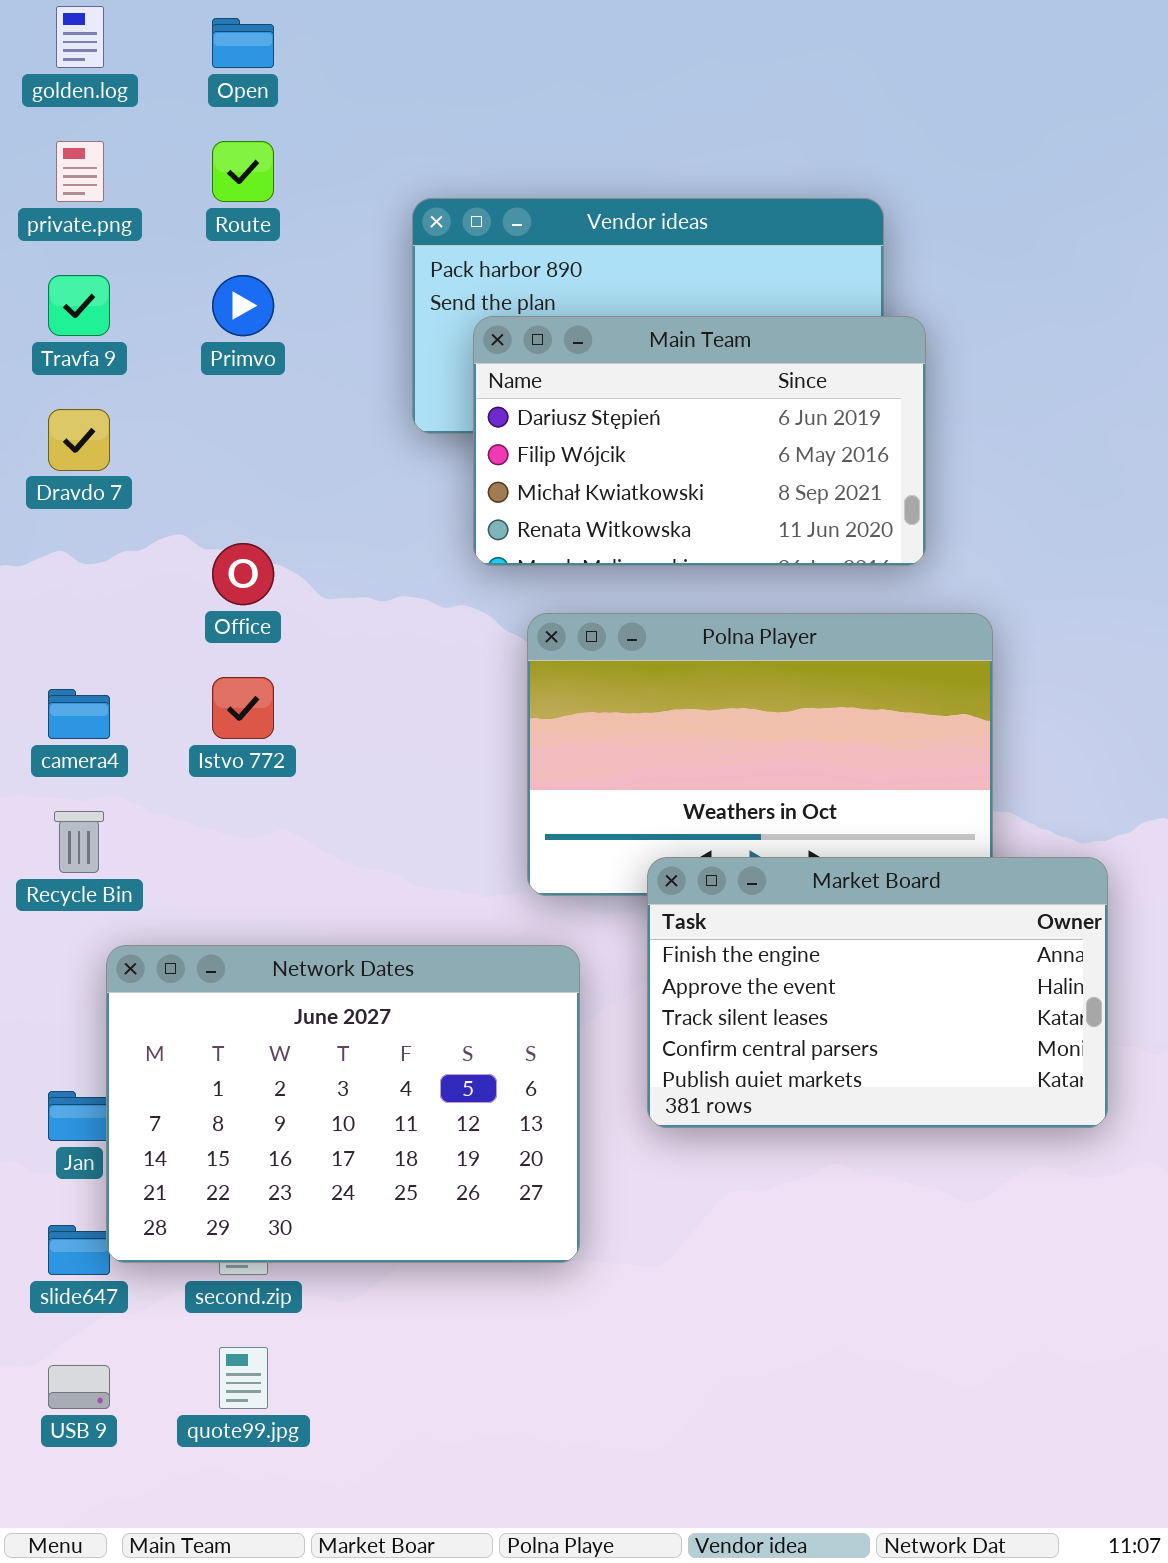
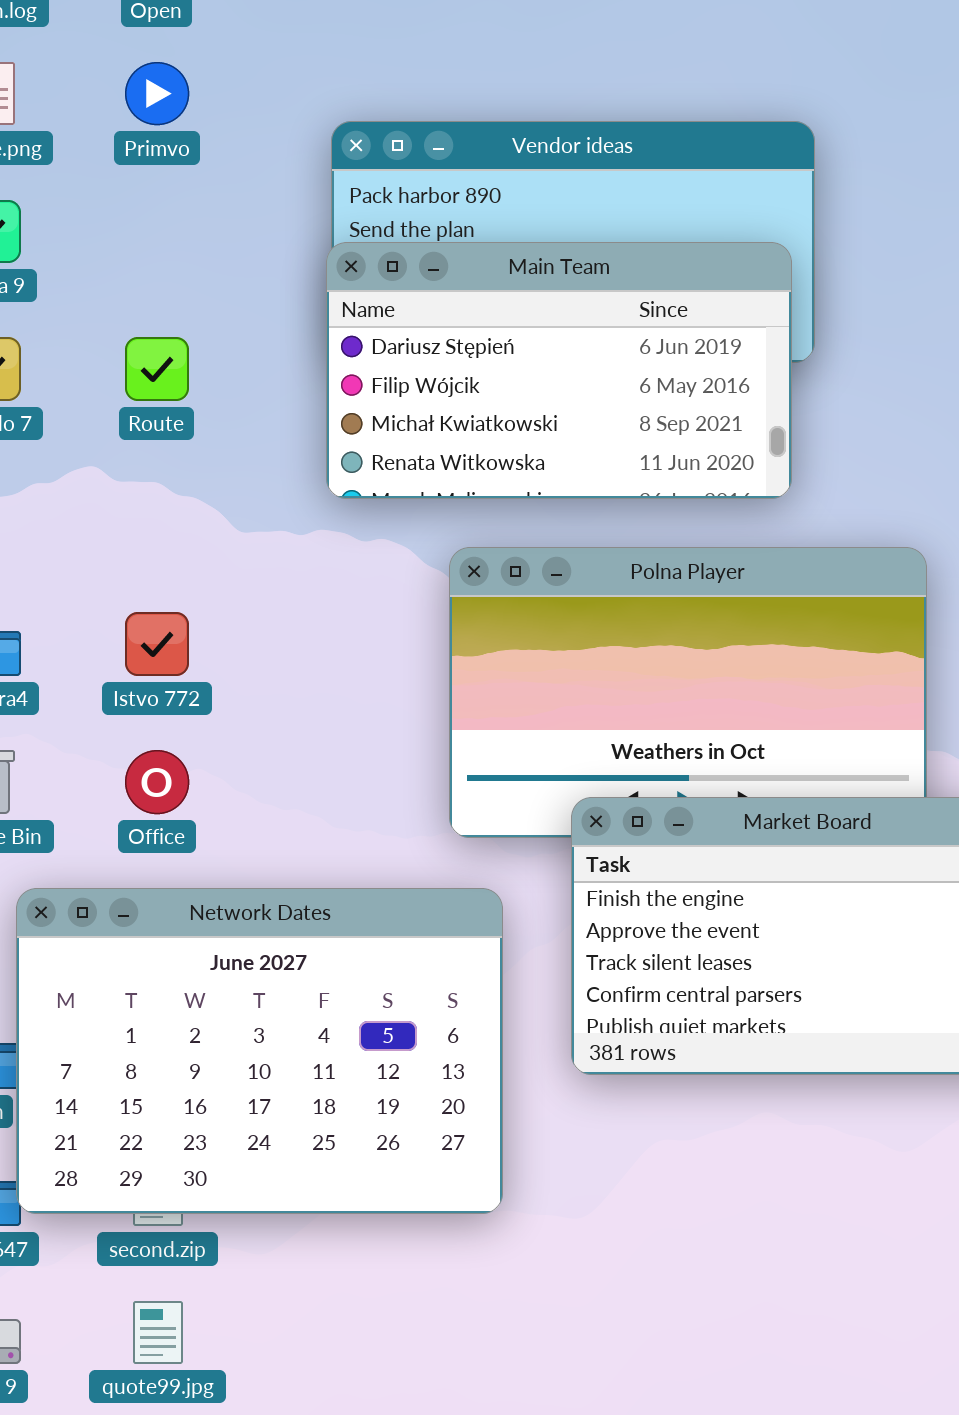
Route: [212,141,274,202] -> [125,337,189,401], moved
Primvo: [212,275,274,336] -> [125,62,189,125], moved
Main Team: [473,316,926,566] -> [326,242,792,499], moved
Office: [212,543,274,605] -> [125,750,189,814], moved

